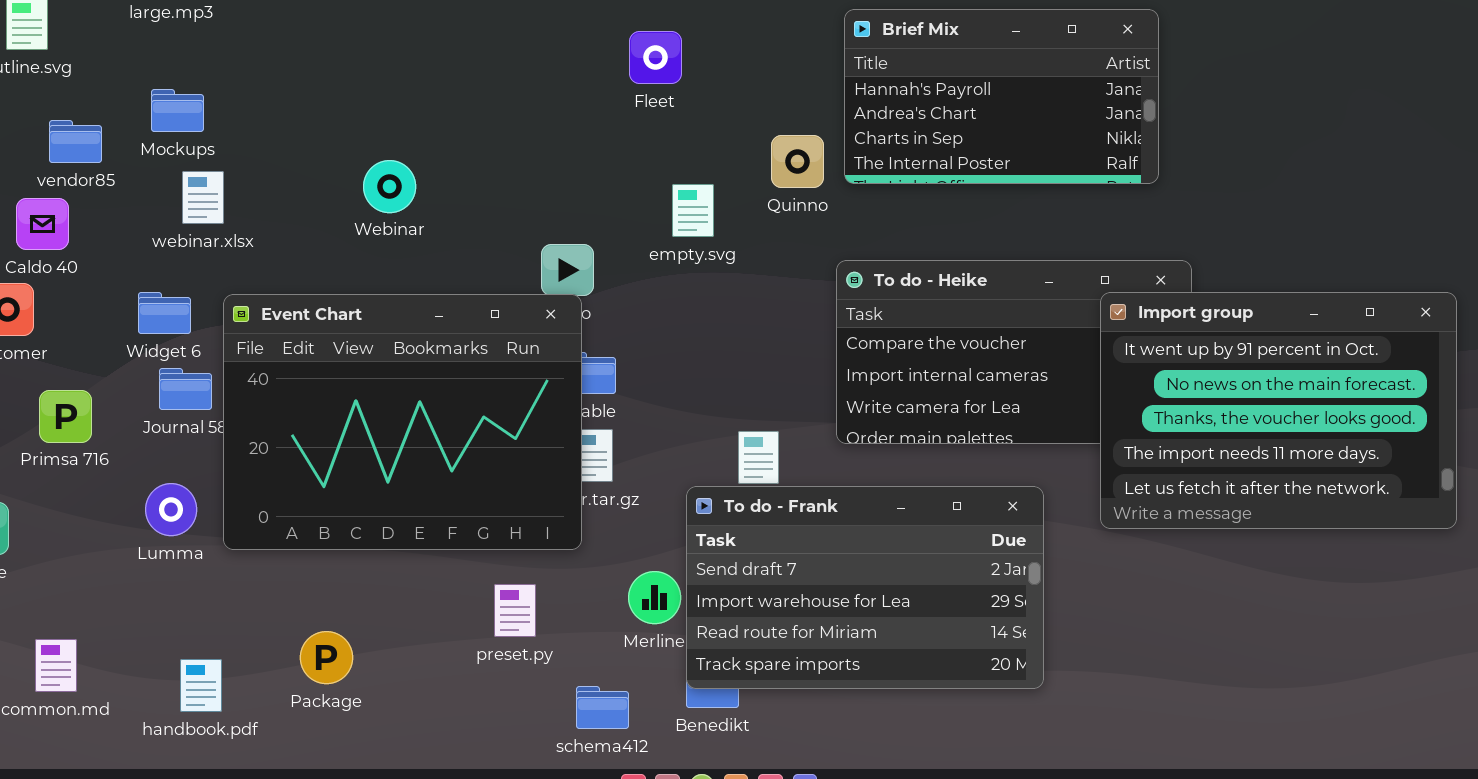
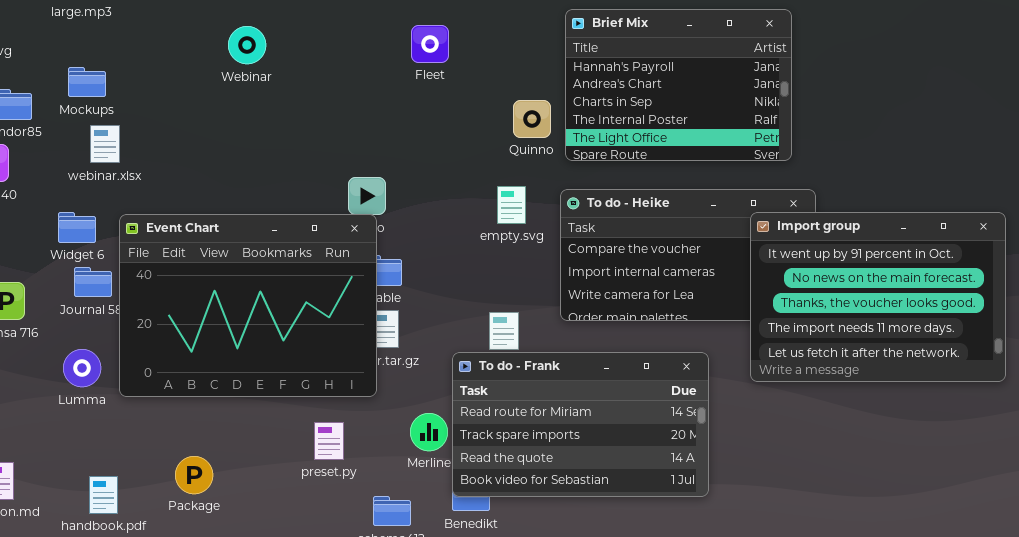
Brief Mix: [844,9,1159,184] -> [565,9,792,161], resized
Webinar: [363,160,416,213] -> [228,26,266,64], moved
empty.svg: [672,184,714,237] -> [497,186,526,224], moved
To do - Frank: [686,486,1044,689] -> [452,352,709,497], scrolled down 2 rows

